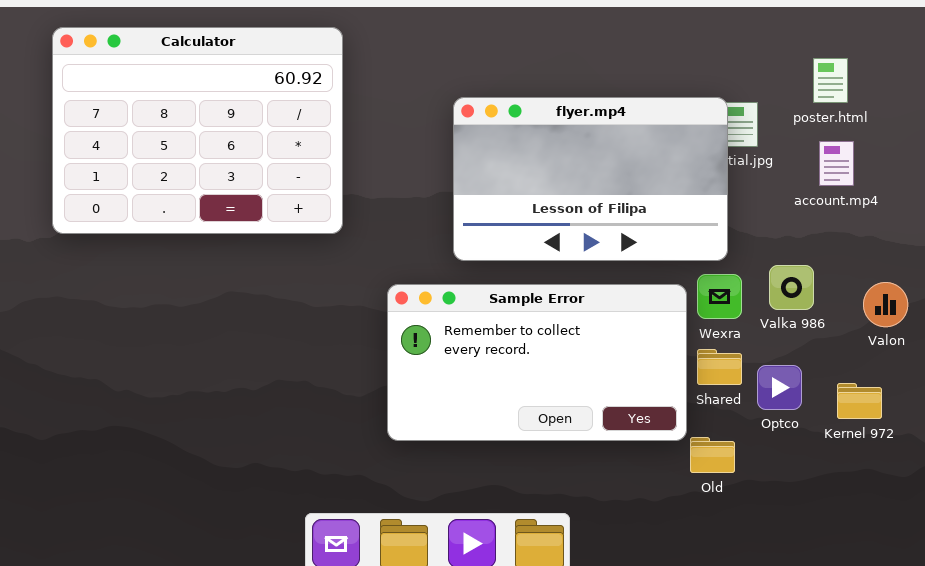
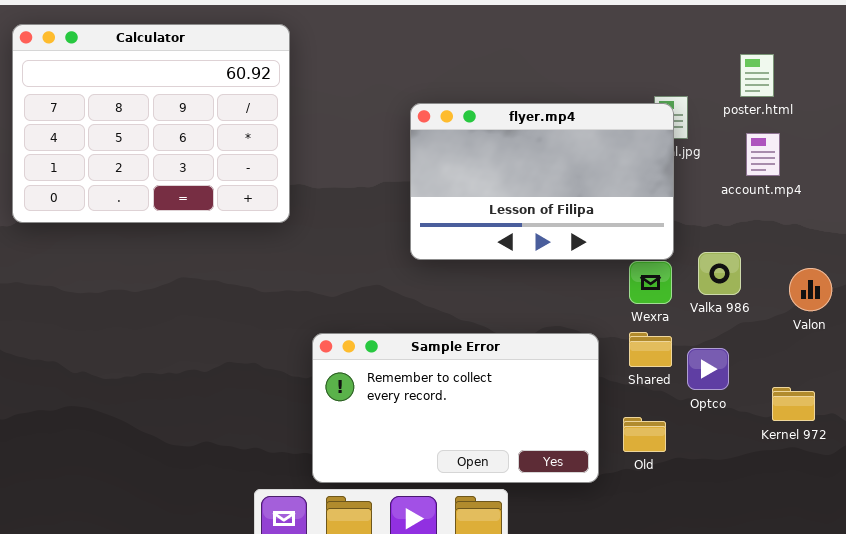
flyer.mp4: [453,97,728,261] -> [410,103,674,260], moved
Sample Error: [387,284,687,441] -> [312,333,599,483], moved
Kernel 972: [837,383,882,419] -> [772,387,815,421], moved

